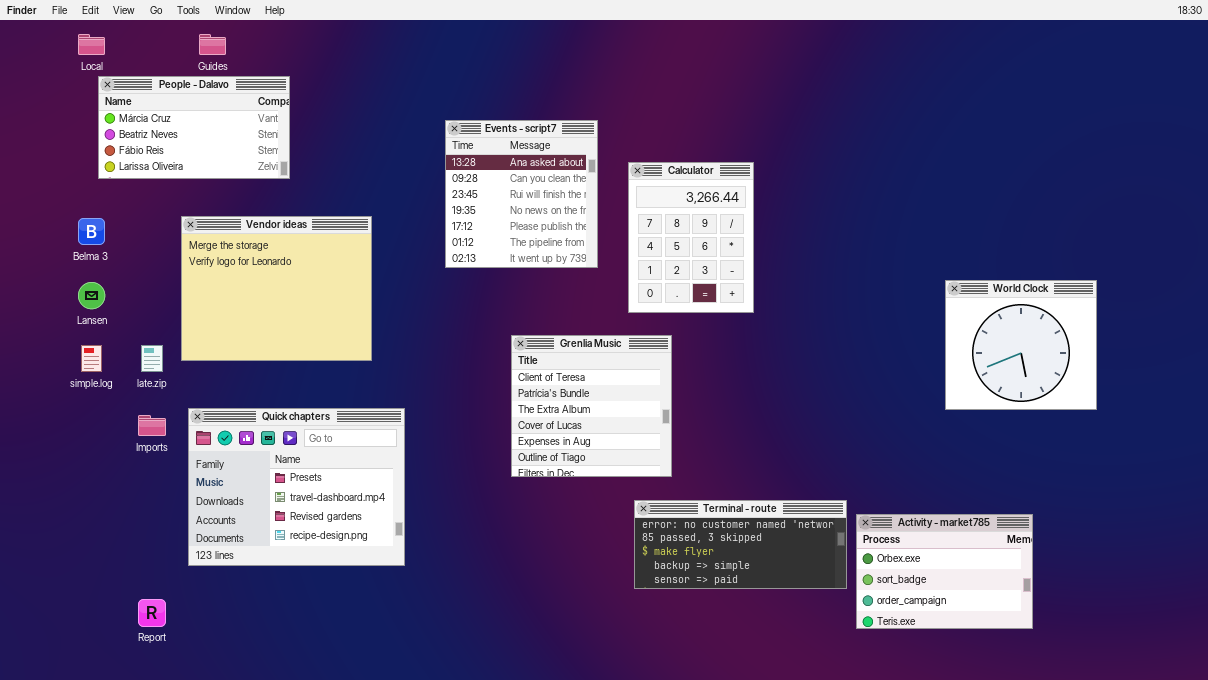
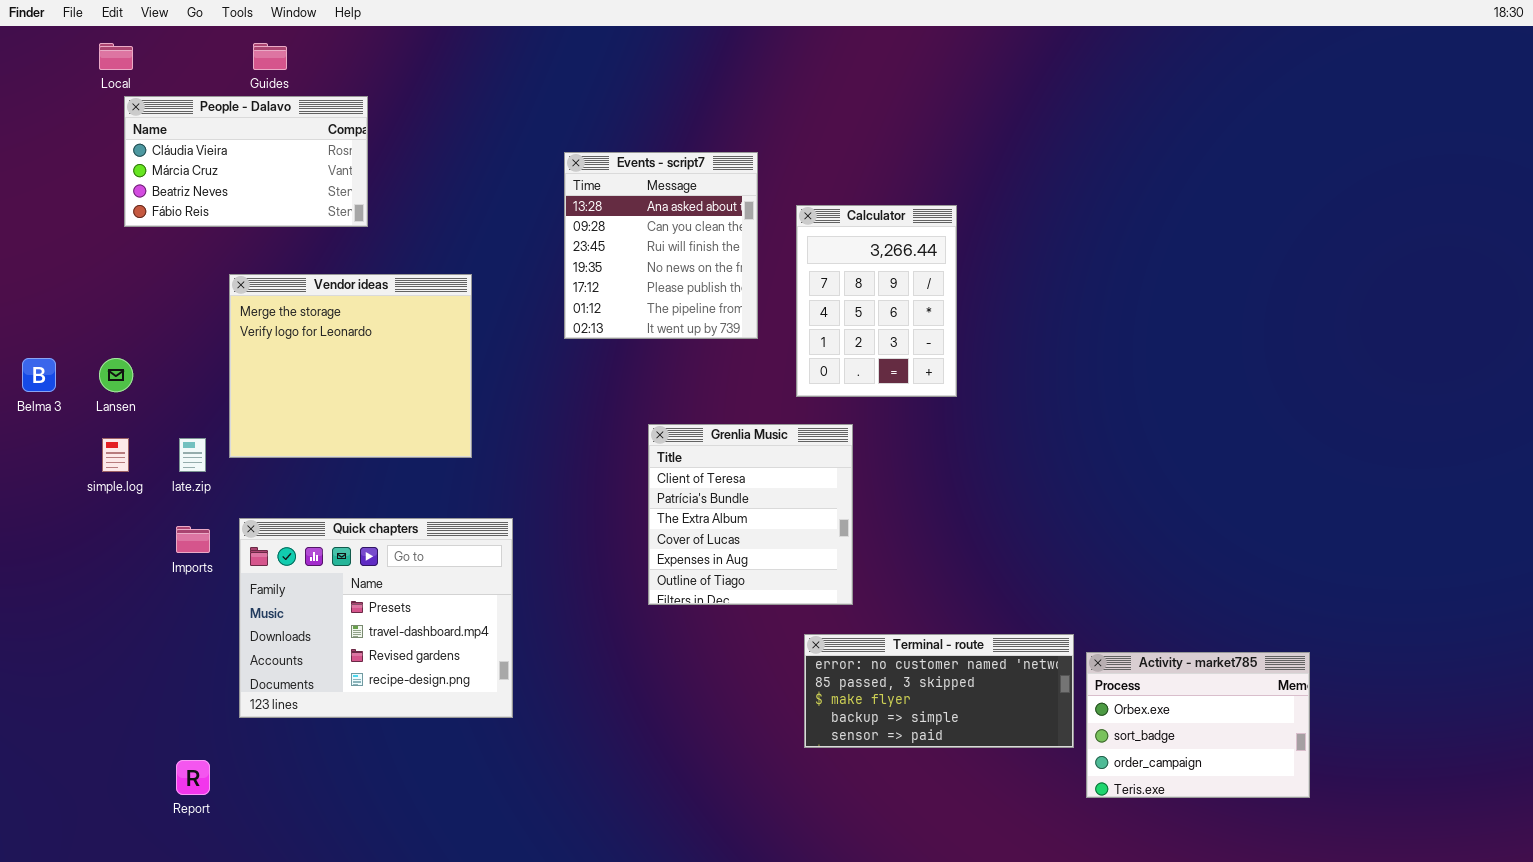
People - Dalavo: [98,76,290,179] -> [124,96,368,227], scrolled up 1 row
Belma 3: [78,218,105,245] -> [22,358,56,392], moved
World Clock: [945,280,1097,410] -> none, closed

